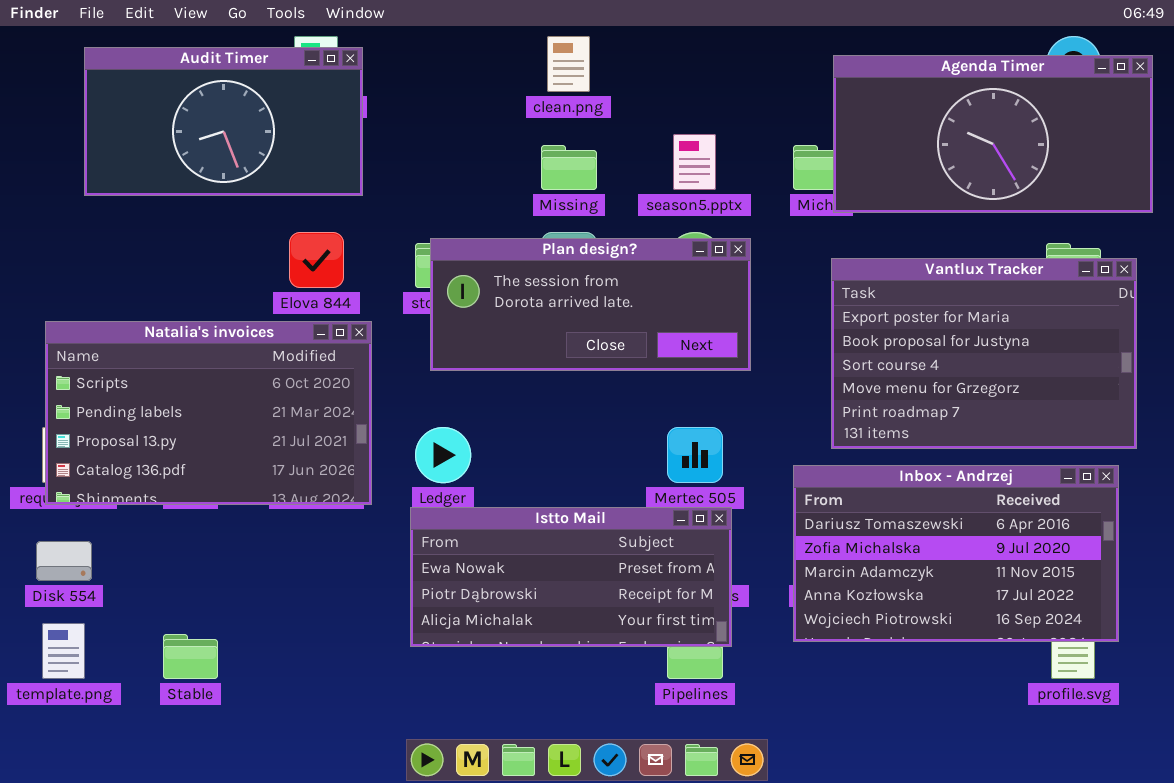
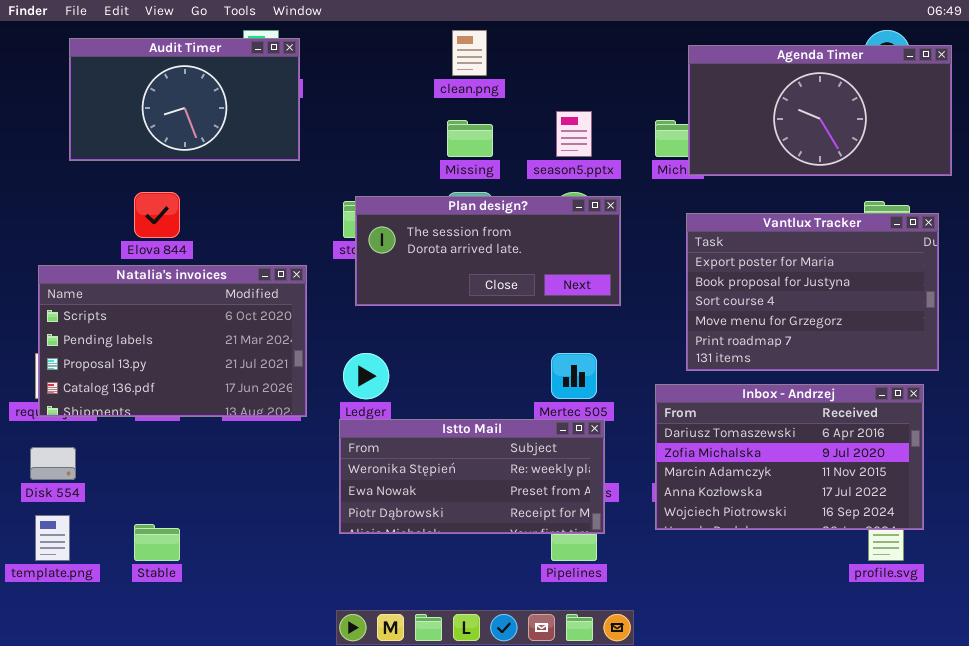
Elova 844: [289,232,344,288] -> [134,192,180,238], moved
Istto Mail: [410,507,732,647] -> [339,419,605,534], scrolled up 1 row

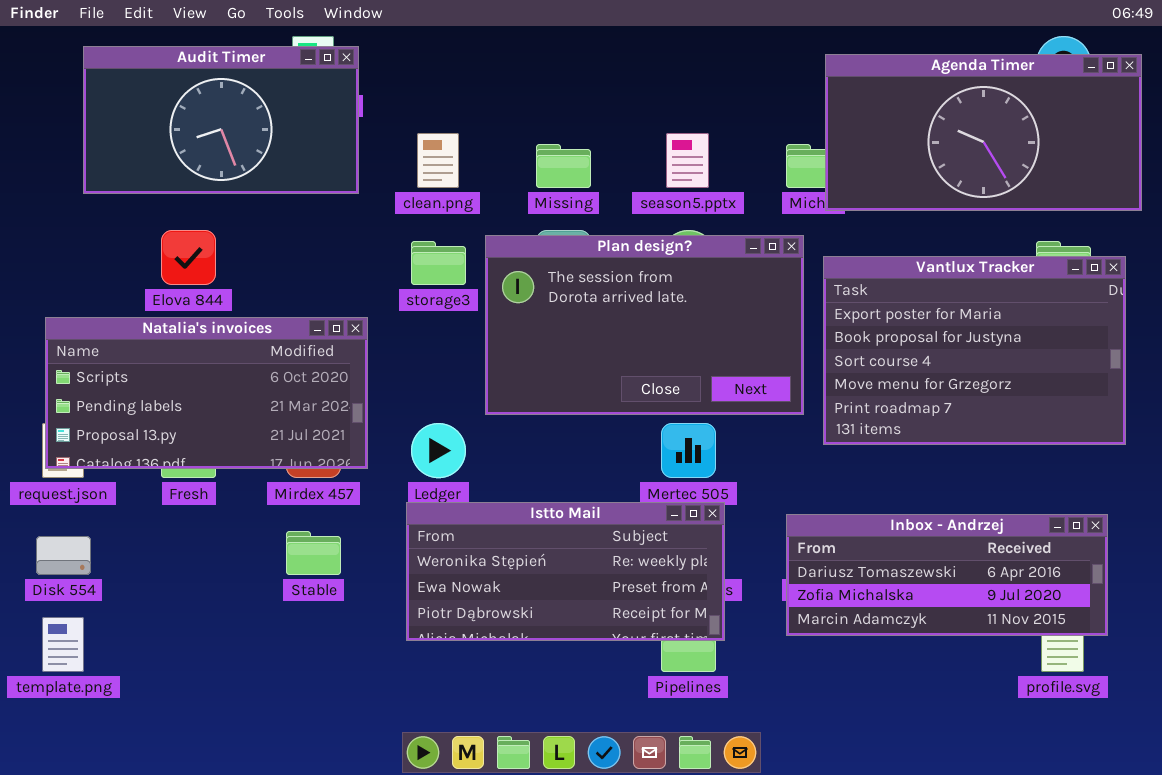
clean.png: [452,30,487,76] -> [417,133,459,188], moved
Plan design?: [355,196,621,306] -> [485,235,804,415], moved, resized
Natalia's invoices: [38,265,307,417] -> [45,317,368,469], resized
Inbox - Andrzej: [655,384,924,530] -> [786,514,1108,636], resized
Stable: [134,524,180,561] -> [286,531,341,575], moved

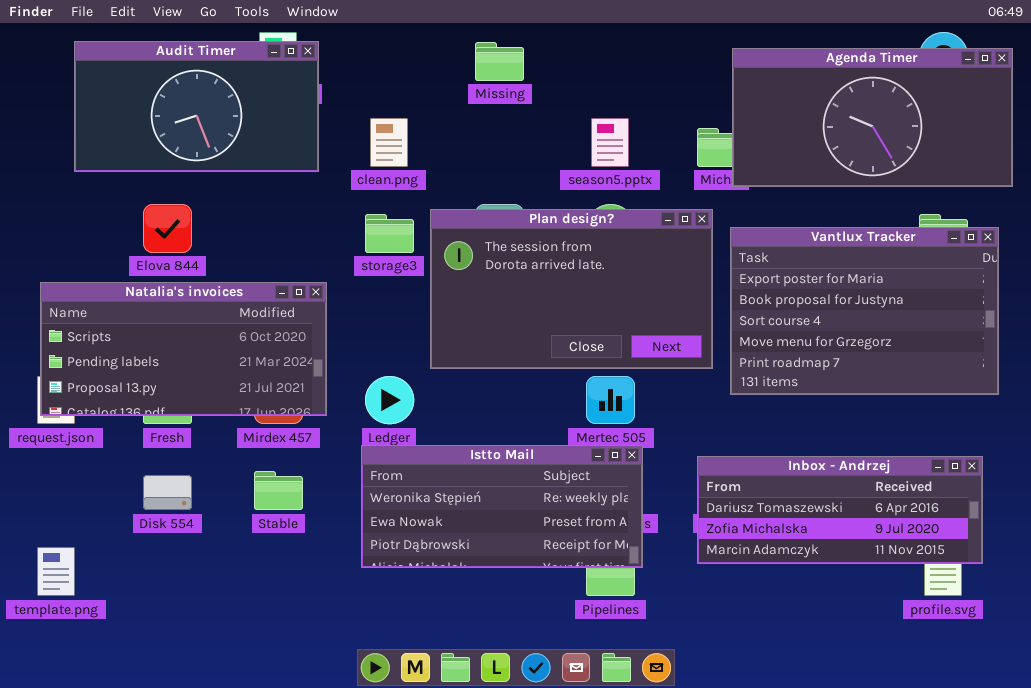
Missing: [536,144,591,188] -> [475,42,524,81], moved
Disk 554: [36,536,91,575] -> [143,475,192,510], moved

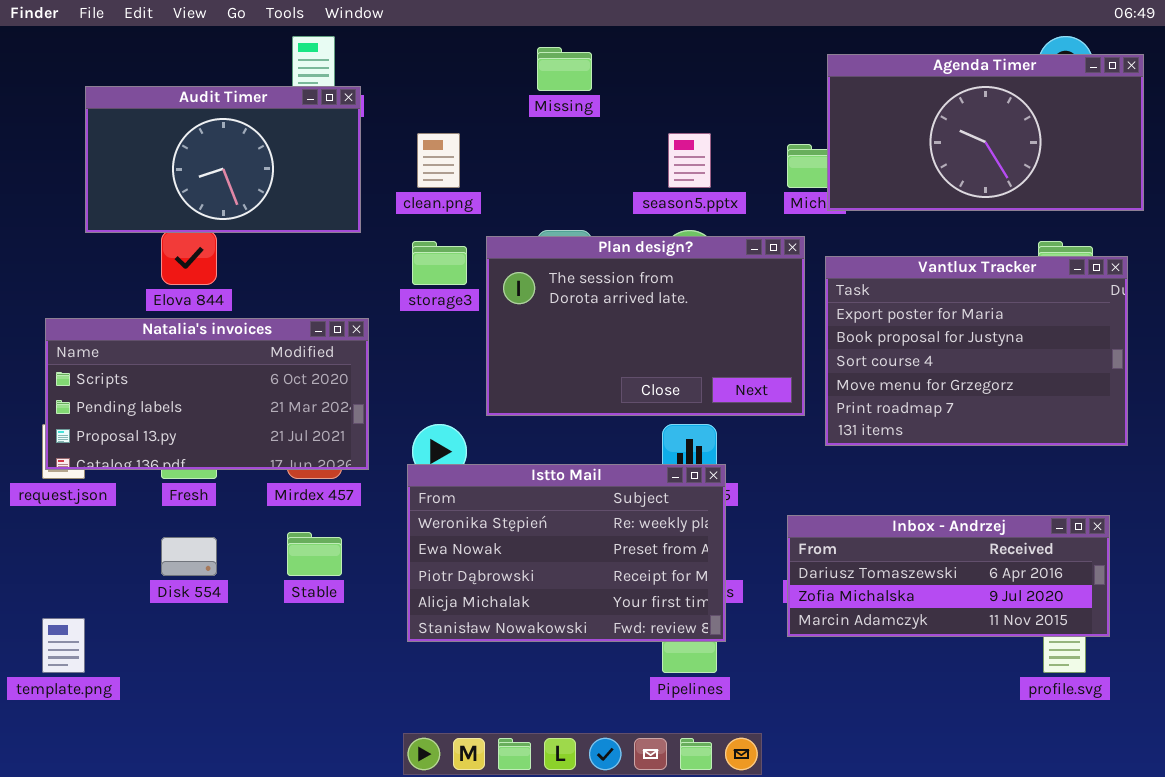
Audit Timer: [74,41,319,172] -> [85,86,361,233], moved
Istto Mail: [361,445,643,568] -> [407,464,726,642], resized

